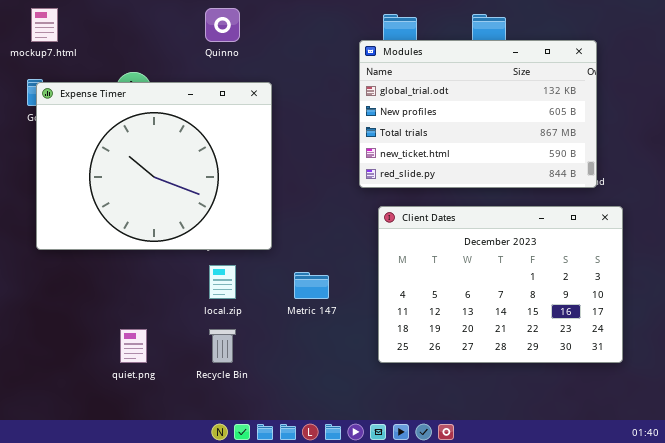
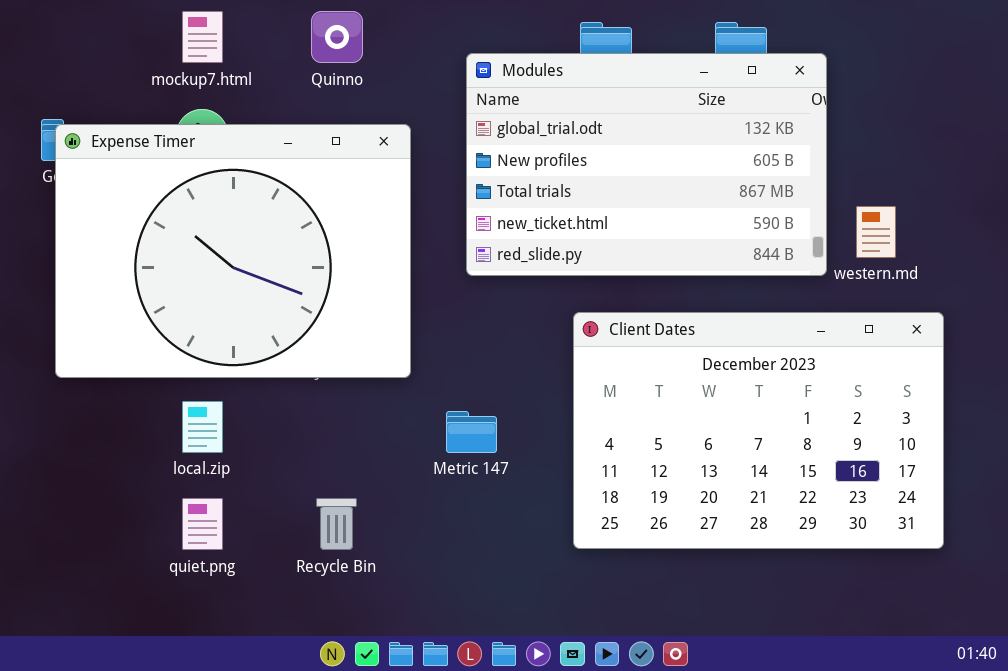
mockup7.html: [31,8,58,42] -> [182,11,223,63], moved
Modules: [359,40,597,188] -> [466,53,827,276], moved
local.zip: [209,265,236,299] -> [182,401,223,453], moved

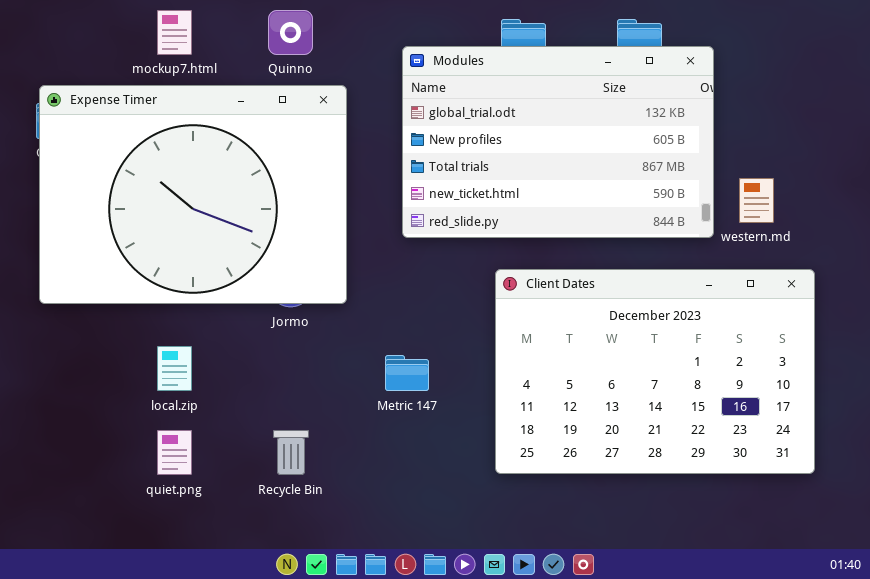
Expense Timer: [55,124,411,378] -> [39,85,347,304], moved

